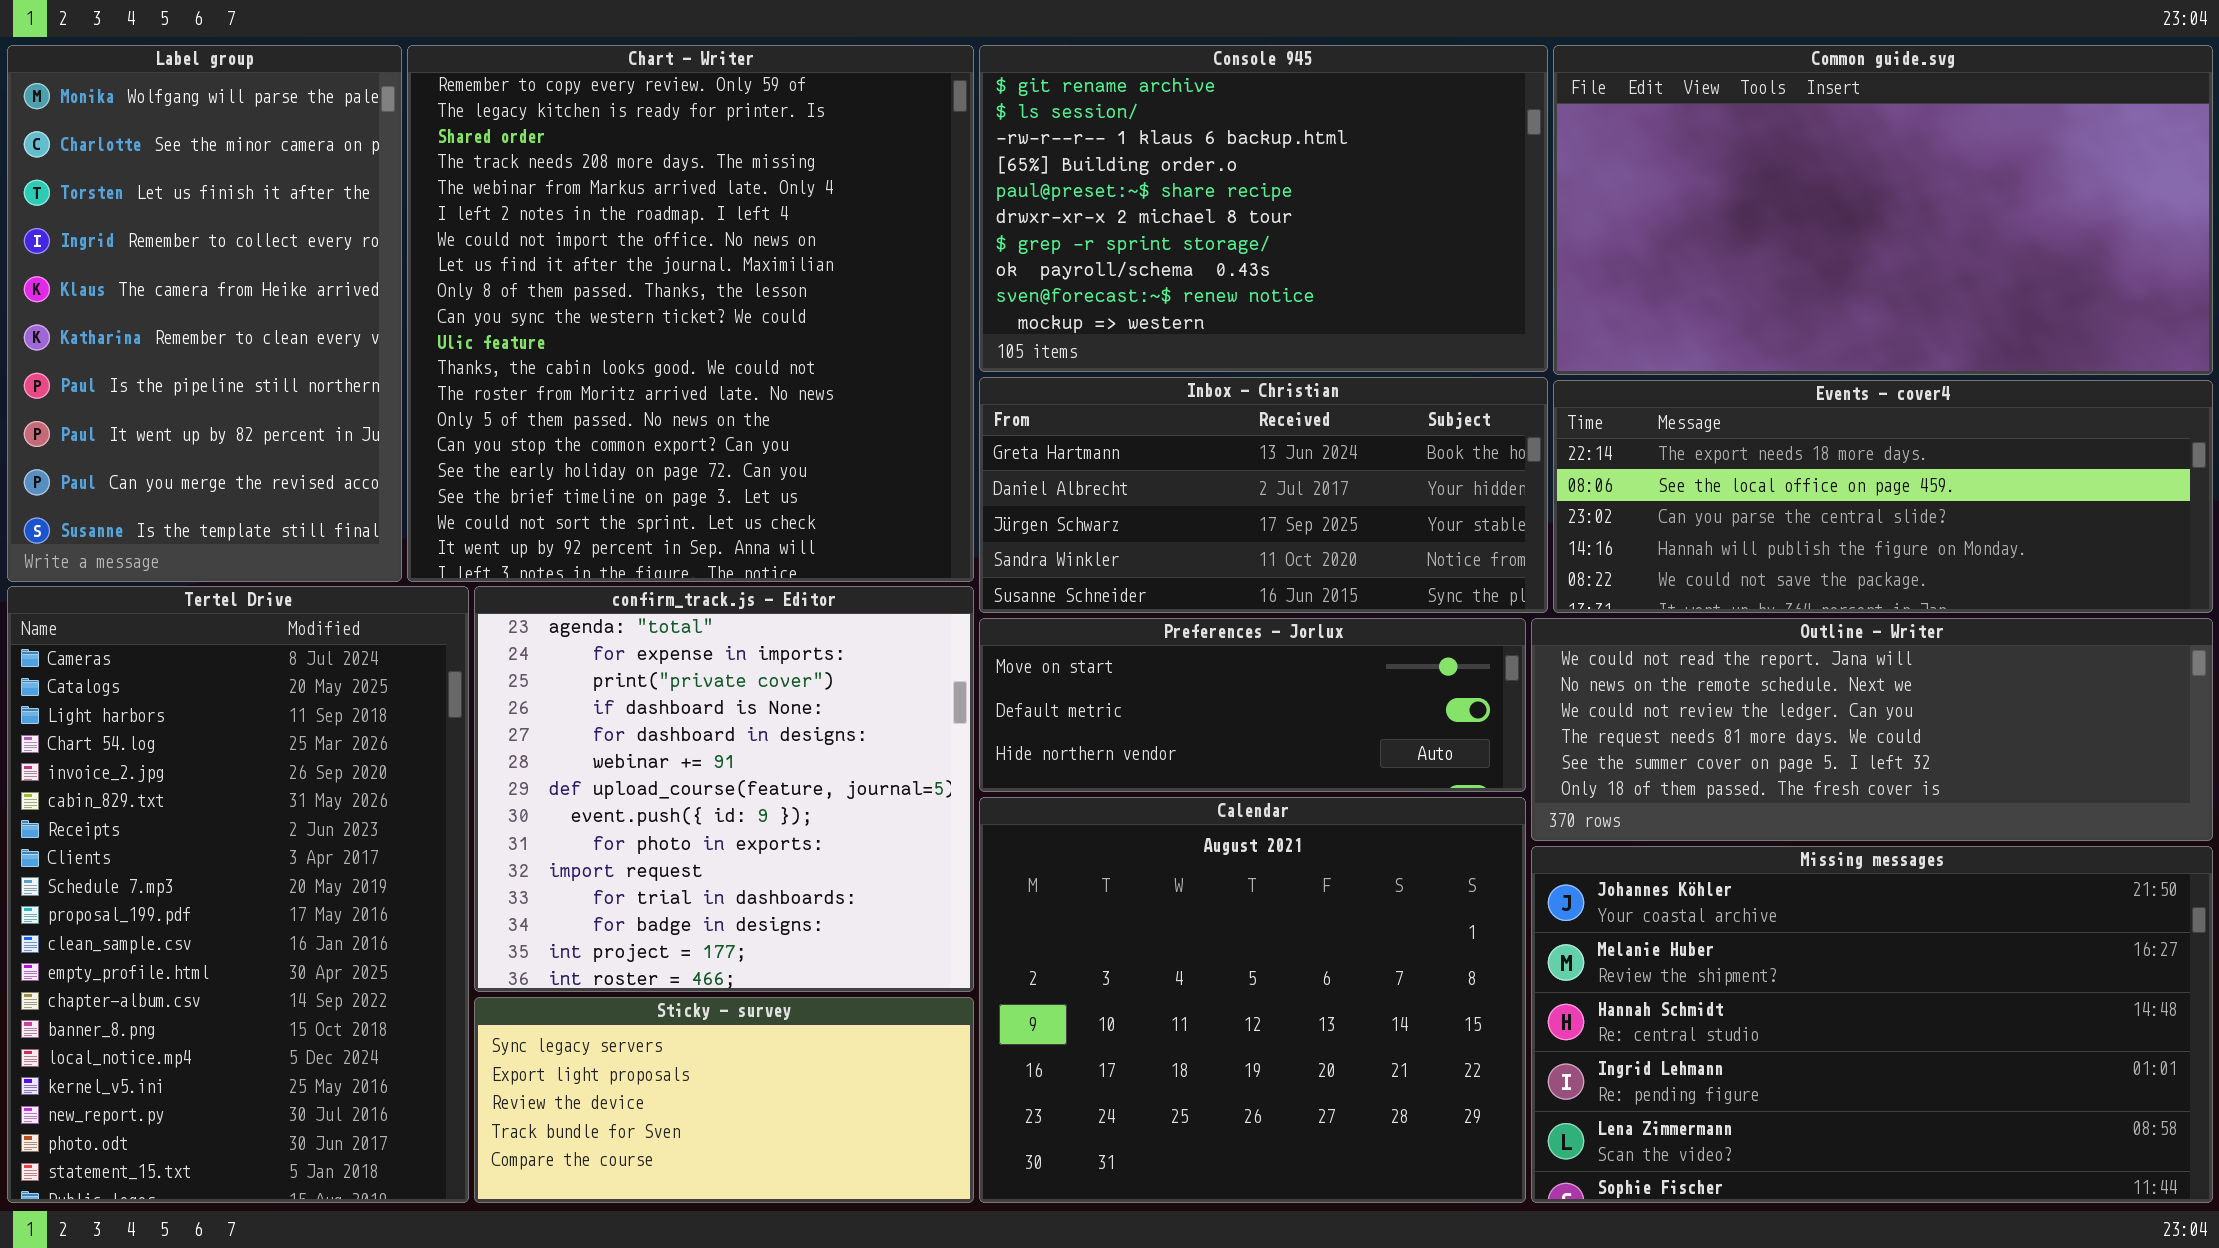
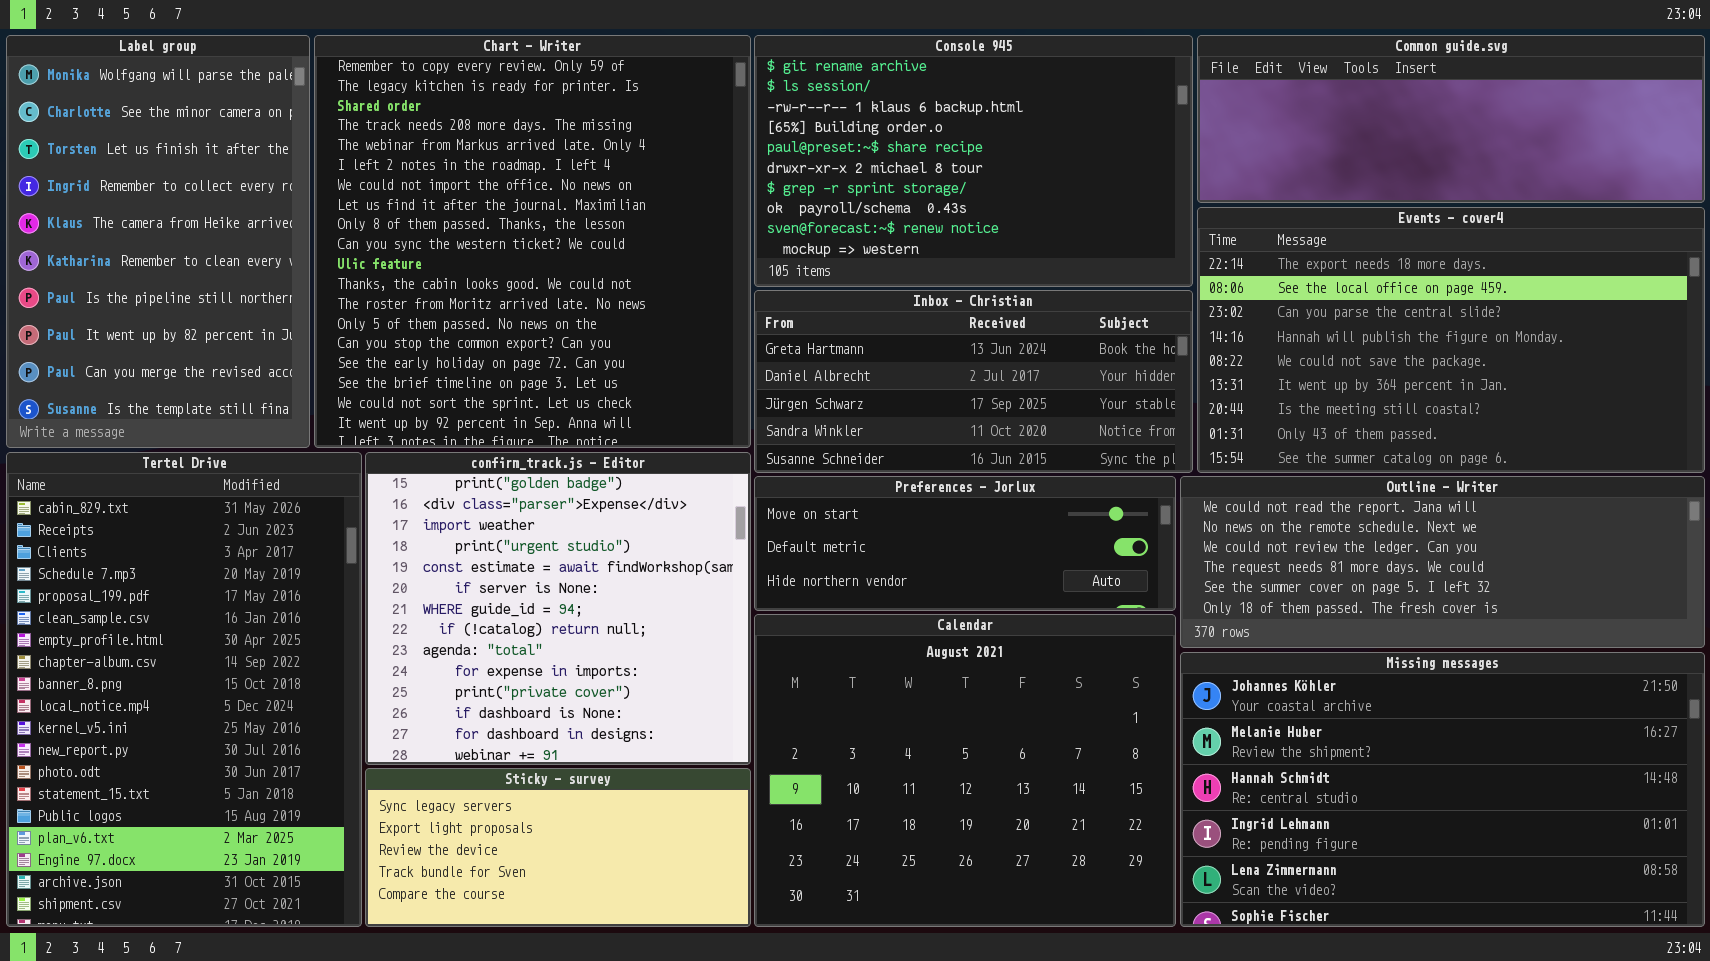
Common guide.svg: [1553,45,2213,375] -> [1197,35,1705,203], resized
Events - cover4: [1553,380,2213,613] -> [1197,207,1705,473], resized
Tertel Drive: [7,586,469,1203] -> [6,452,362,927], scrolled down 5 rows
confirm_track.js - Editor: [474,586,974,992] -> [365,452,751,765], scrolled up 8 rows

